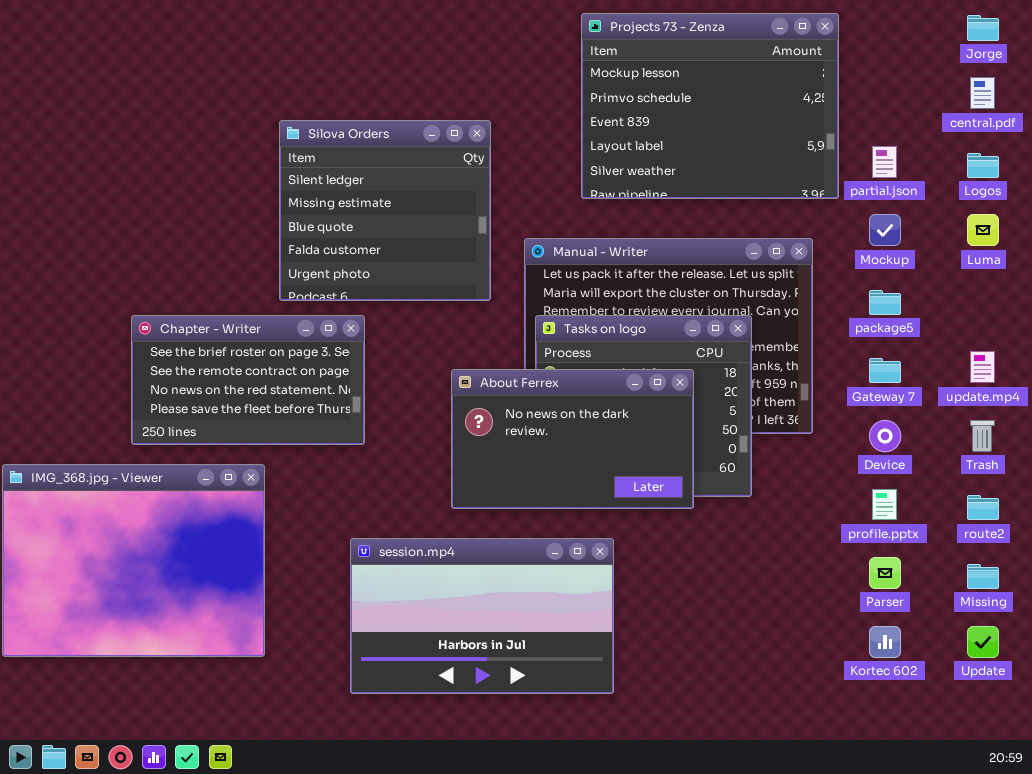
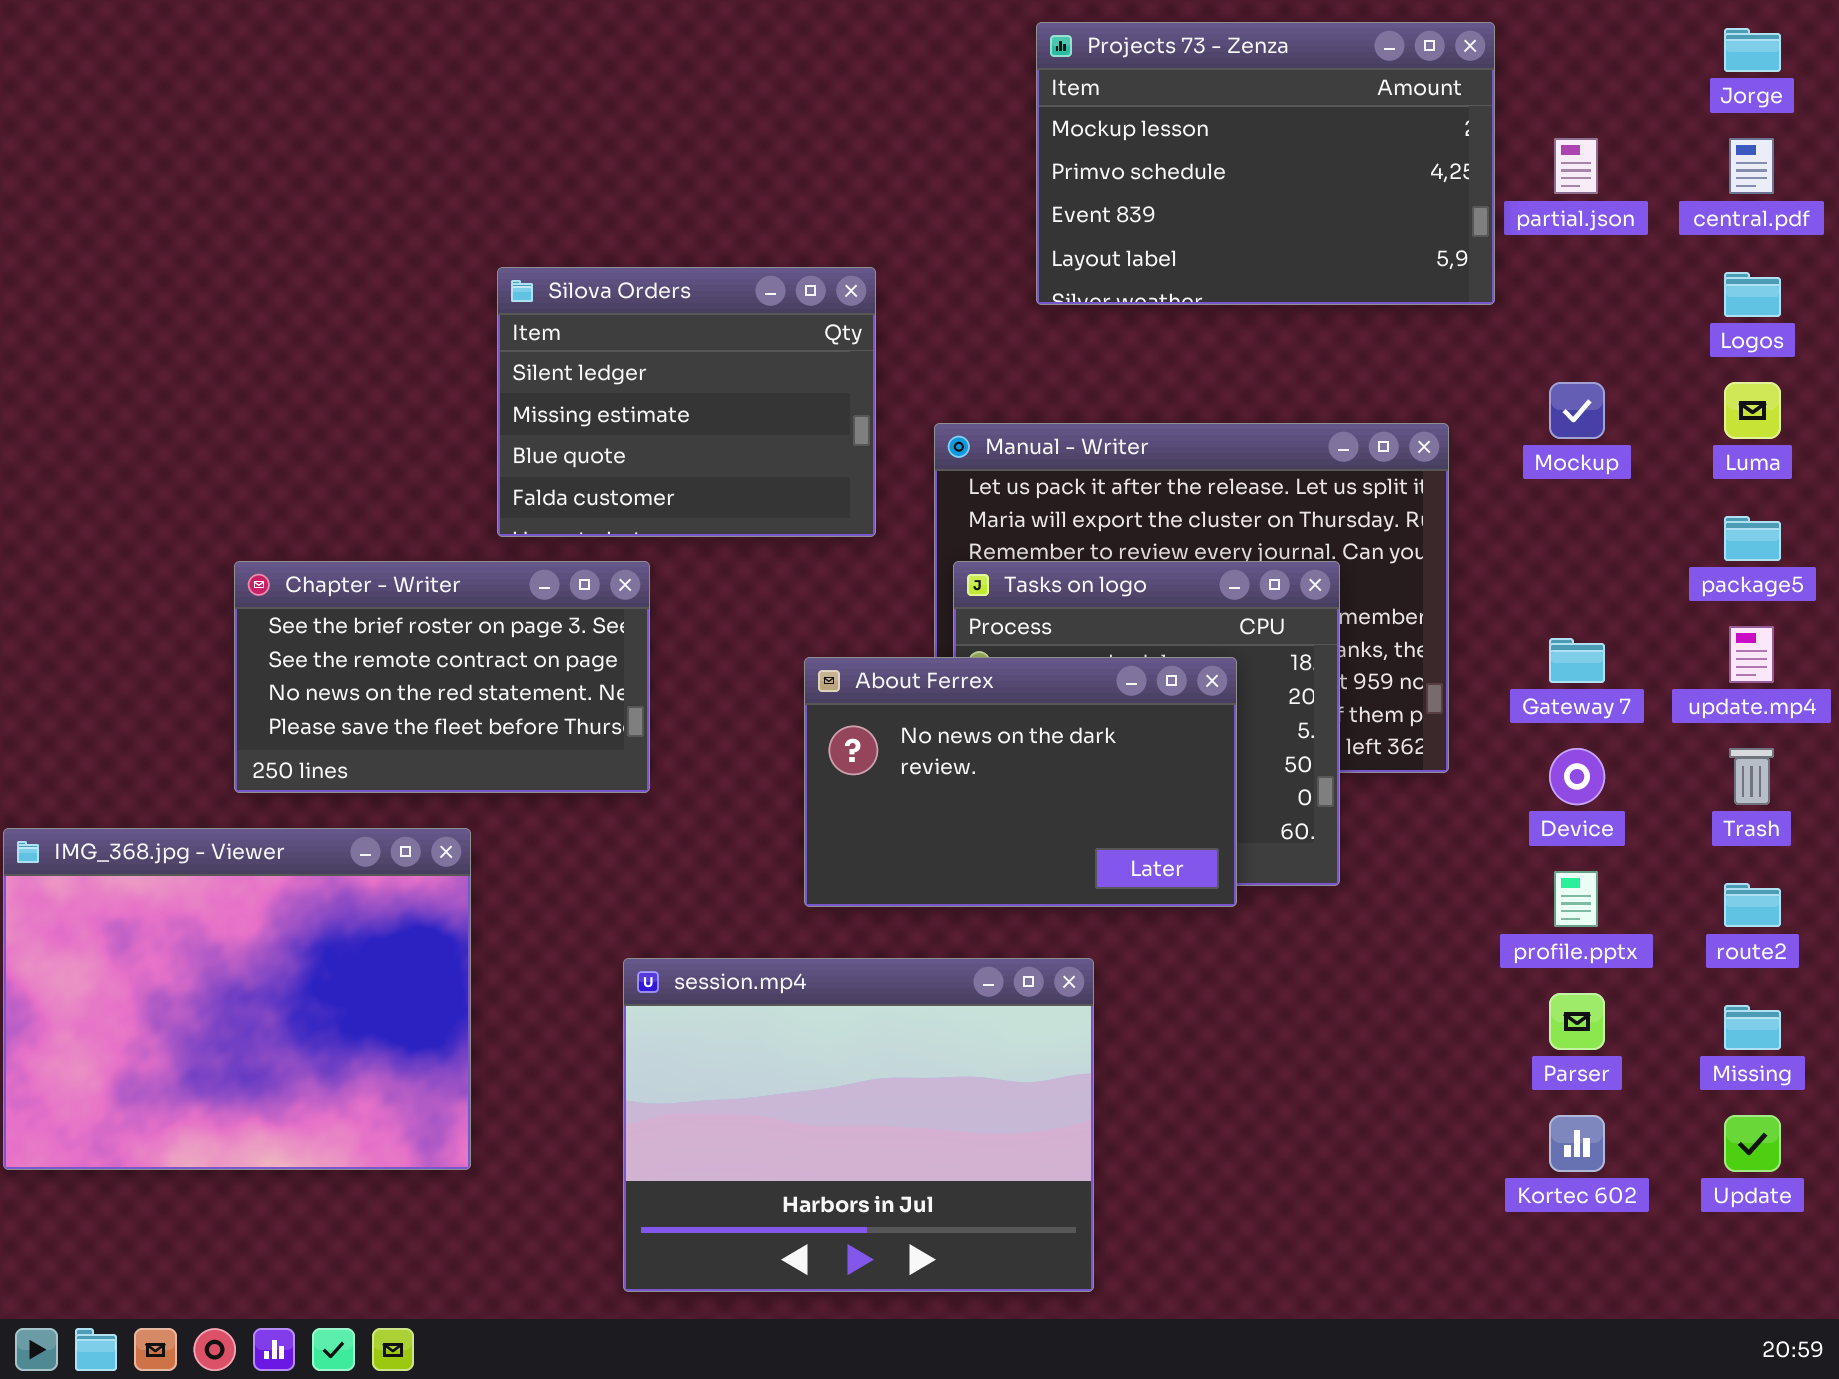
Projects 73 - Zenza: [581,13,839,199] -> [1036,22,1495,305], resized
Silova Orders: [279,120,491,301] -> [497,267,876,537], resized
partial.json: [872,146,897,178] -> [1554,138,1598,194], moved
package5: [869,290,901,315] -> [1724,516,1781,561], moved
session.mp4: [350,538,614,694] -> [623,958,1094,1292], resized

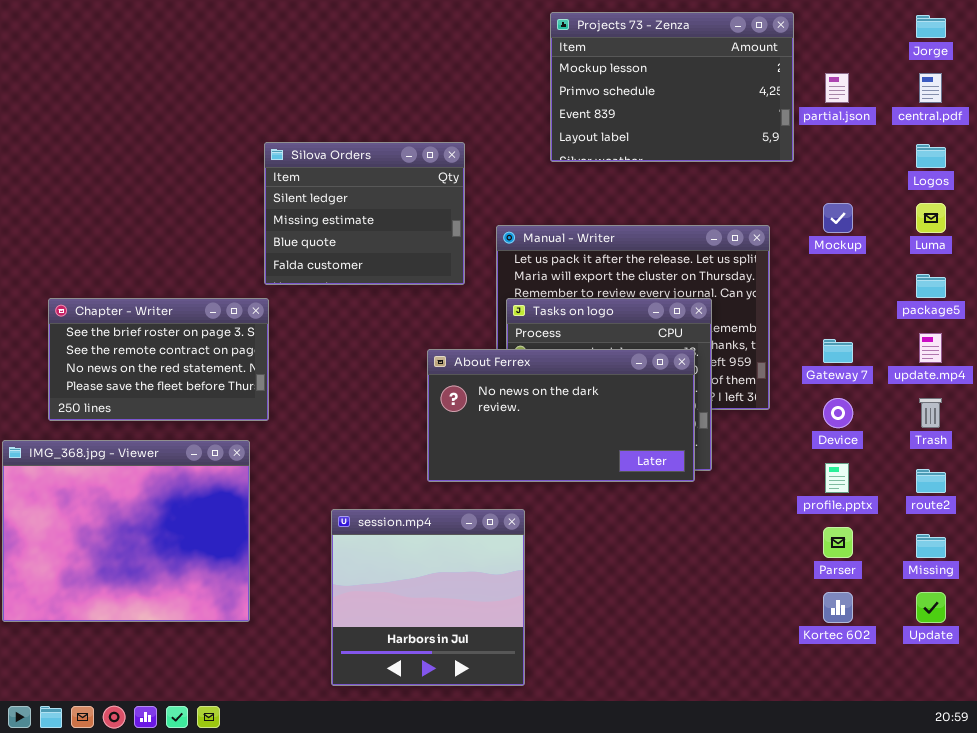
Chapter - Writer: [234,561,650,793] -> [48,298,269,421], moved
About Ferrex: [804,657,1237,907] -> [427,349,695,482], resized
session.mp4: [623,958,1094,1292] -> [331,509,525,686], resized

